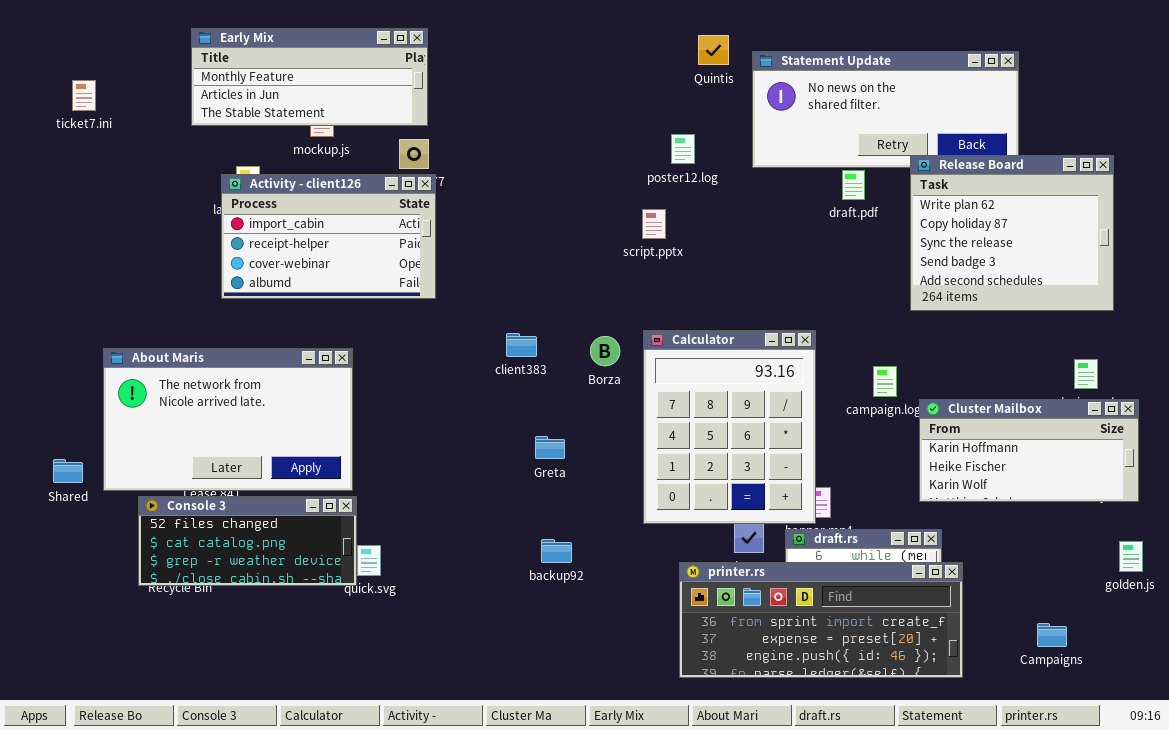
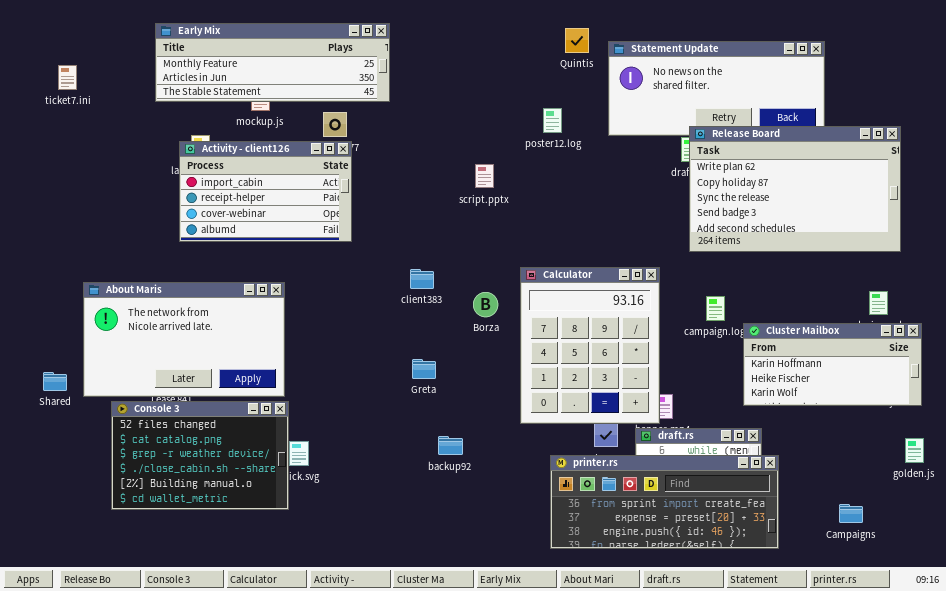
Early Mix: [191,28,428,126] -> [155,23,390,102], resized
Release Board: [910,155,1114,311] -> [689,126,901,252], resized
script.pptx: [642,209,666,239] -> [475,164,494,188], moved
Borza: [590,336,620,366] -> [473,292,498,317], moved
Greta: [535,436,565,459] -> [412,359,436,379], moved
Console 3: [138,496,357,586] -> [111,401,289,510], resized

